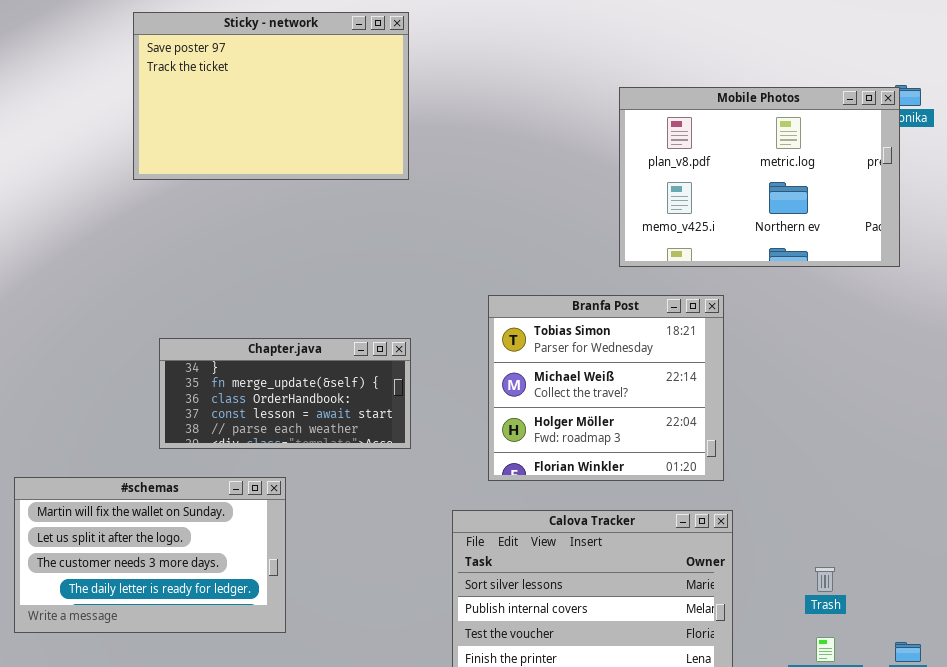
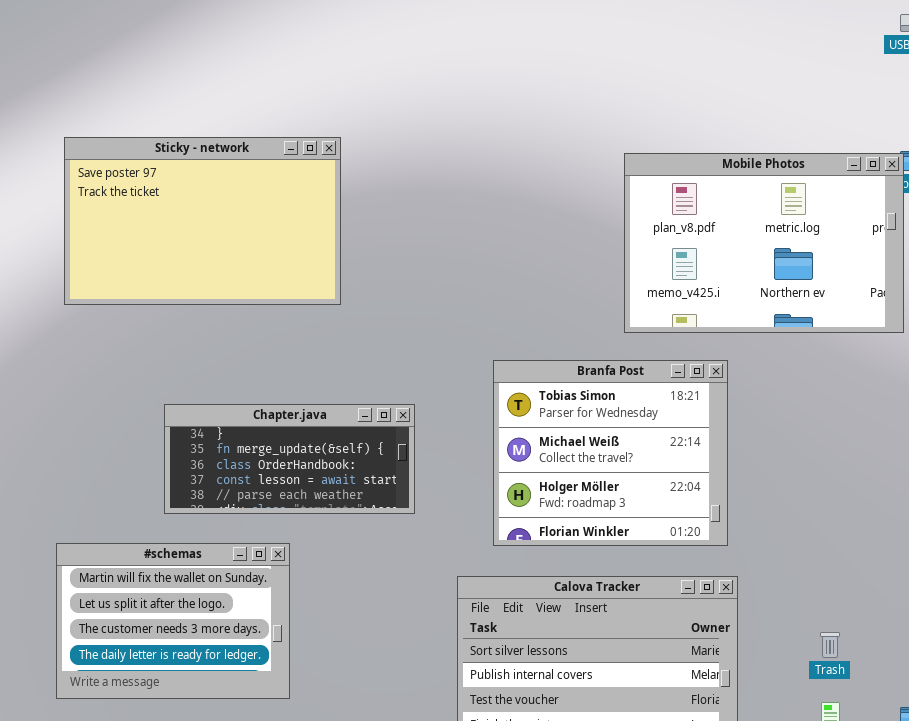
Sticky - network: [133,12,409,180] -> [64,137,341,305], moved
#schemas: [14,477,286,633] -> [56,543,290,699], resized

